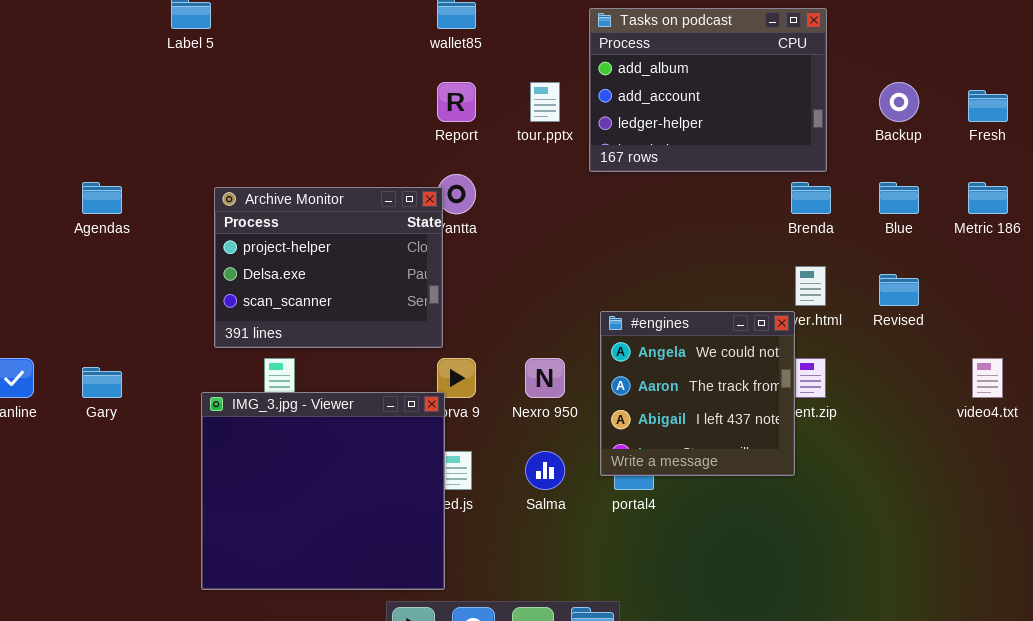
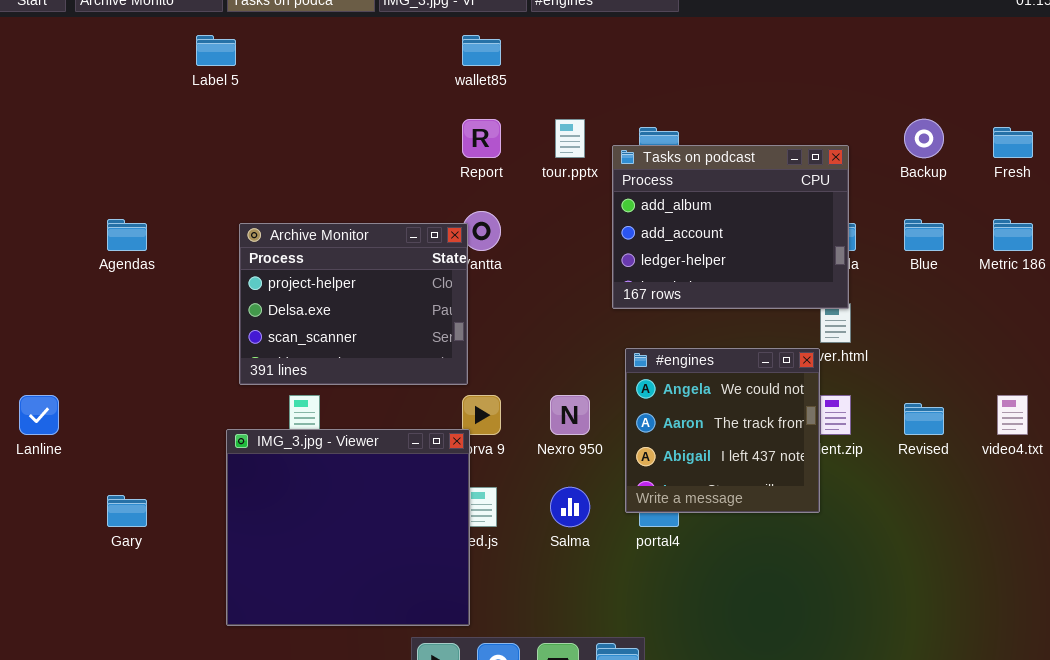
Tasks on podcast: [589,8,827,172] -> [612,145,849,309], moved
Revised: [879,274,919,306] -> [904,403,944,435], moved
Gary: [82,367,122,398] -> [107,495,147,527], moved

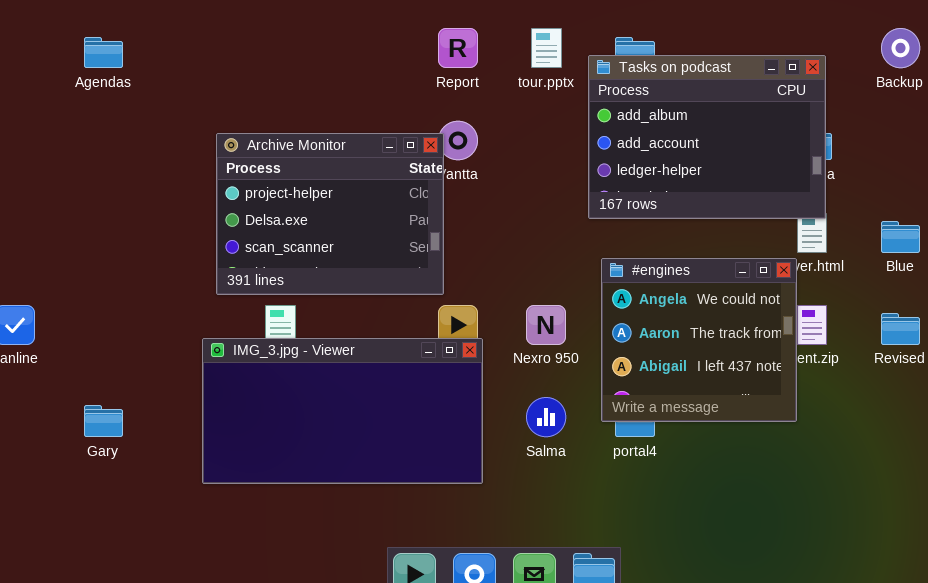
Agendas: [107,219,147,251] -> [84,37,123,68], moved
Blue: [904,219,944,251] -> [881,221,920,253], moved
IMG_3.jpg - Viewer: [226,429,470,626] -> [202,338,483,484], resized

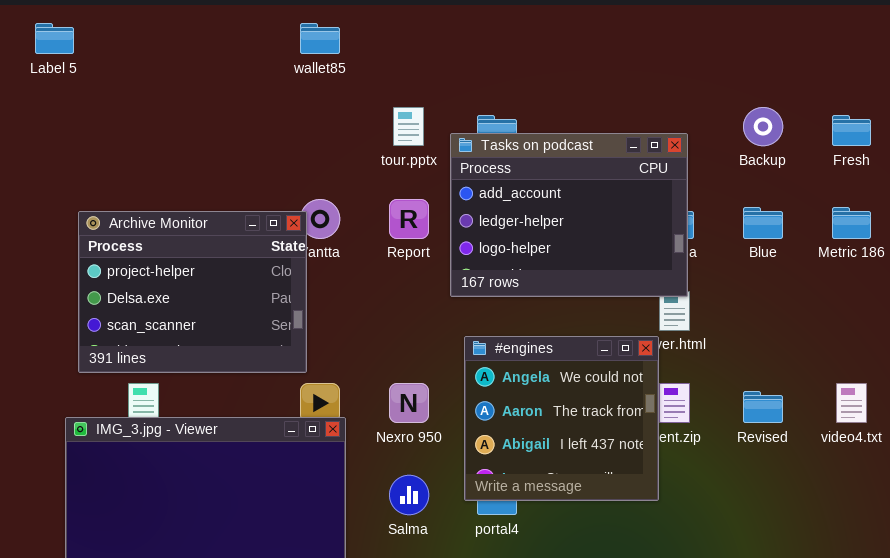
Report: [438,28,478,68] -> [389,199,429,239], moved
Tasks on podcast: [588,55,826,219] -> [450,133,688,297], scrolled down 1 row
Blue: [881,221,920,253] -> [743,207,783,239], moved

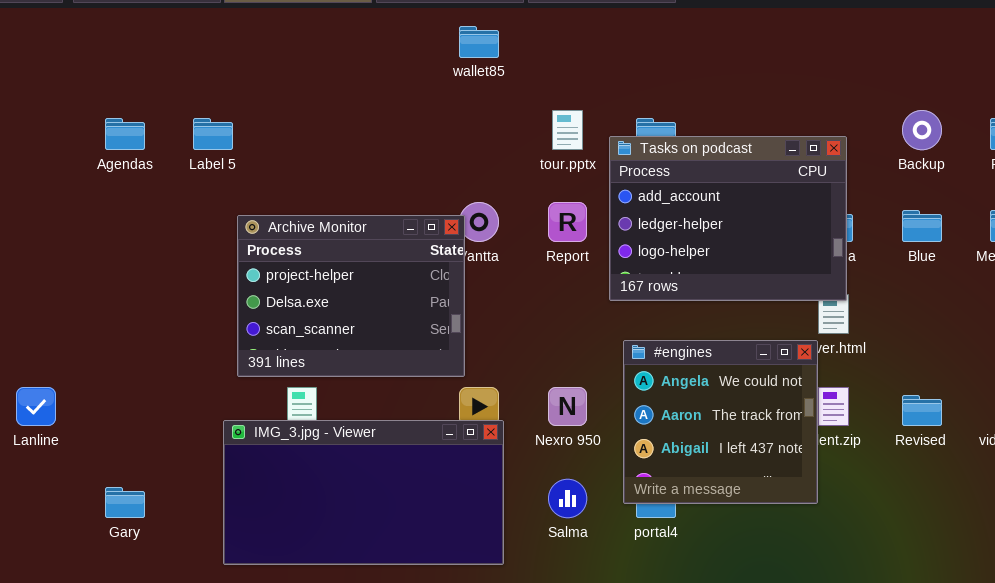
Label 5: [35,23,74,54] -> [193,118,233,150], moved

